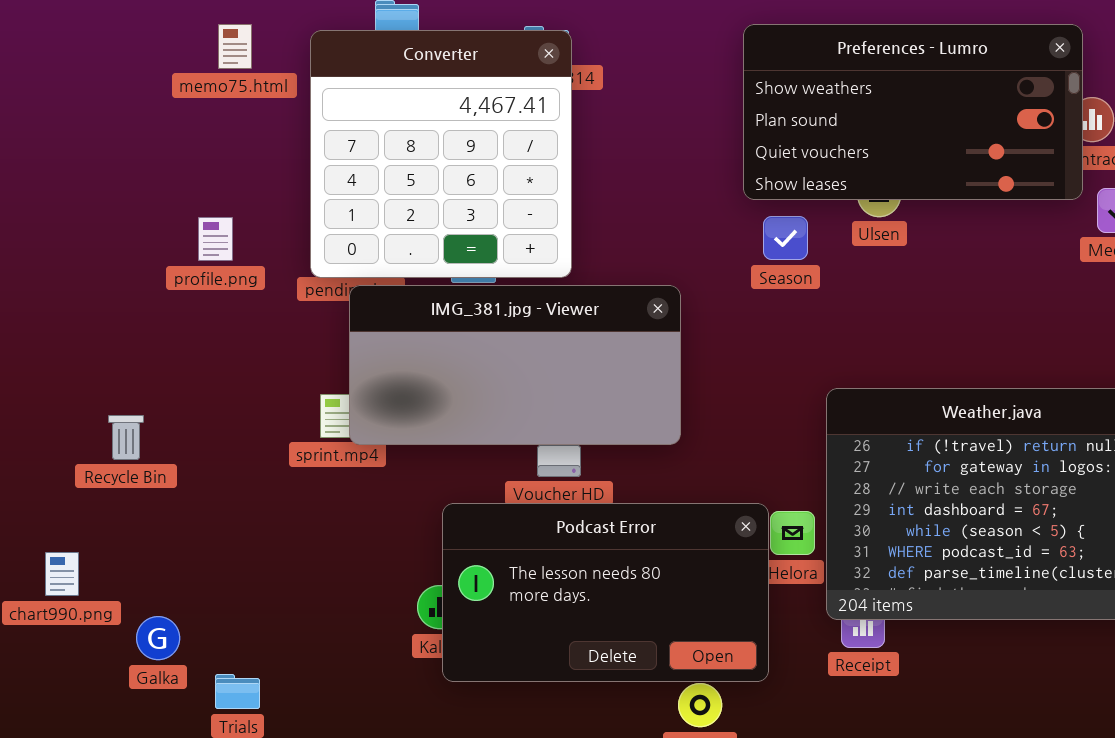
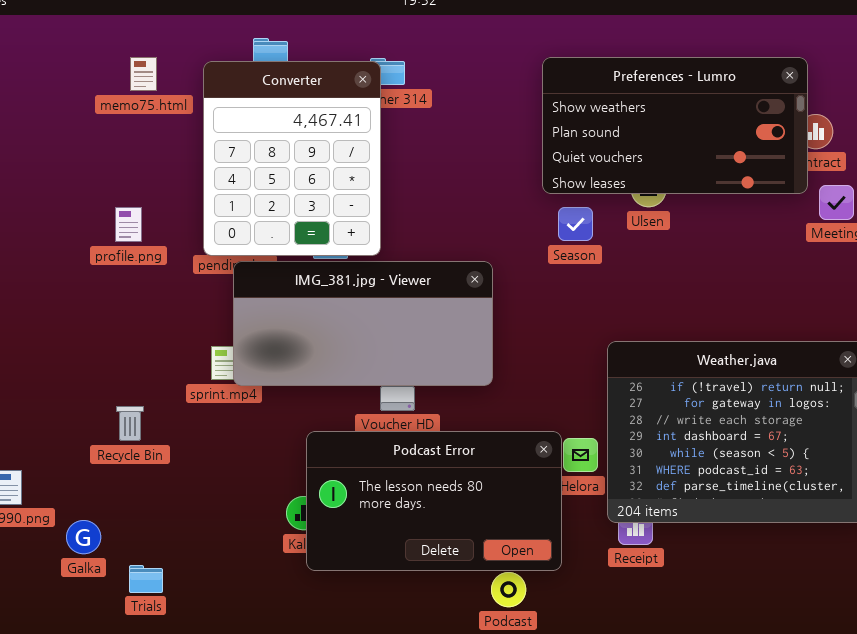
Converter: [310,30,572,278] -> [203,61,381,256], resized
Recycle Bin: [108,415,144,460] -> [116,406,144,441], moved

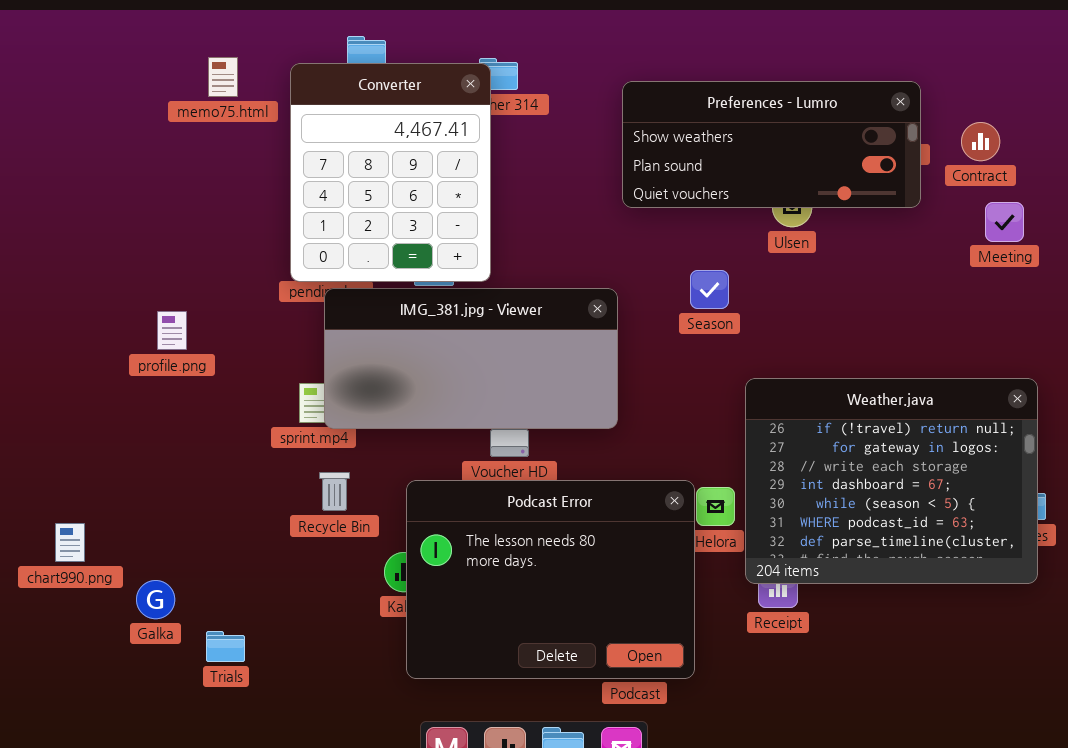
Preferences - Lumro: [542,57,808,194] -> [622,81,921,208], moved, resized
Season: [558,207,593,241] -> [690,270,729,309], moved
profile.png: [115,207,142,242] -> [157,311,187,350], moved
Recycle Bin: [116,406,144,441] -> [319,472,350,511], moved
Podcast Error: [306,431,562,571] -> [406,480,695,679], resized

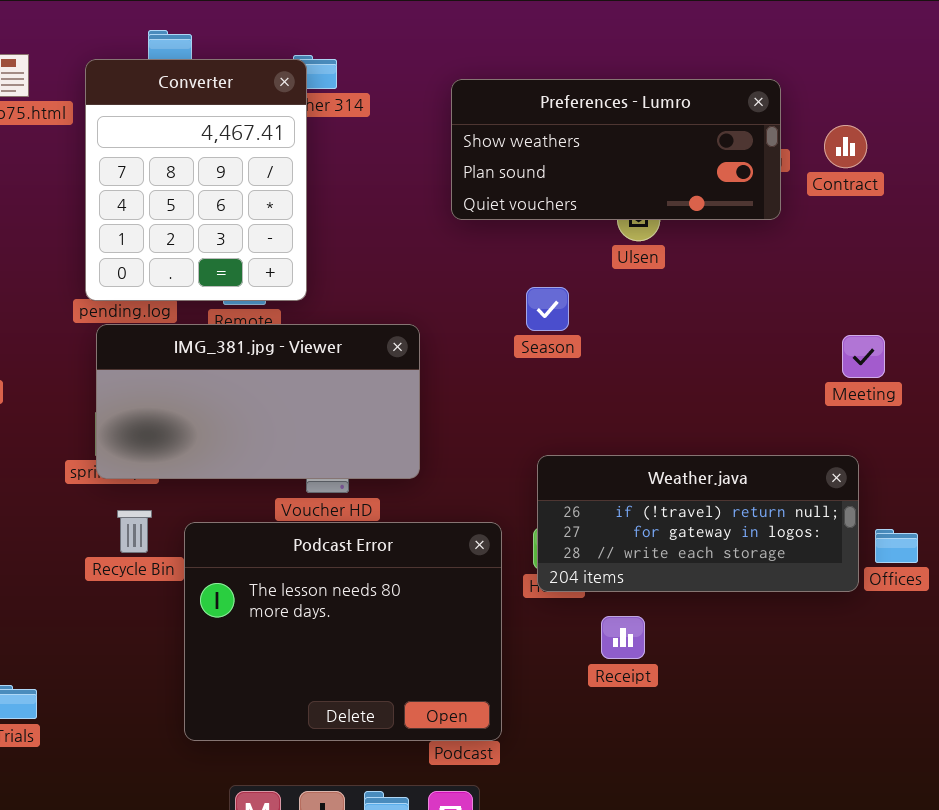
Meeting: [985,202,1024,242] -> [842,335,885,378], moved
IMG_381.jpg - Viewer: [324,288,618,429] -> [96,324,420,479], moved
Weather.java: [745,378,1038,584] -> [537,455,859,592], moved, resized
Podcast Error: [406,480,695,679] -> [184,522,502,741], moved

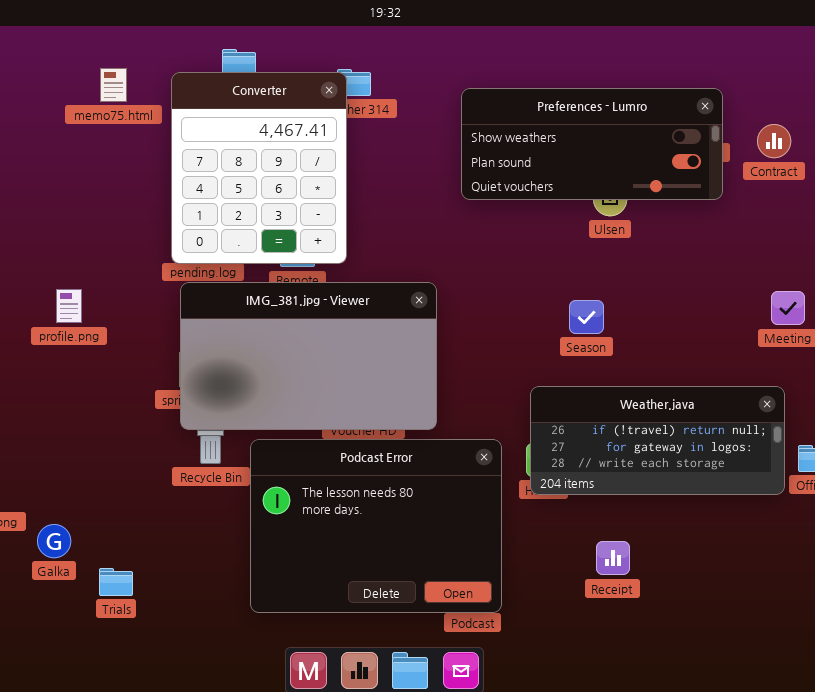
Season: [526,287,569,331] -> [569,300,604,334], moved
IMG_381.jpg - Viewer: [96,324,420,479] -> [180,282,437,430], resized
Receipt: [601,616,645,659] -> [596,541,630,575], moved

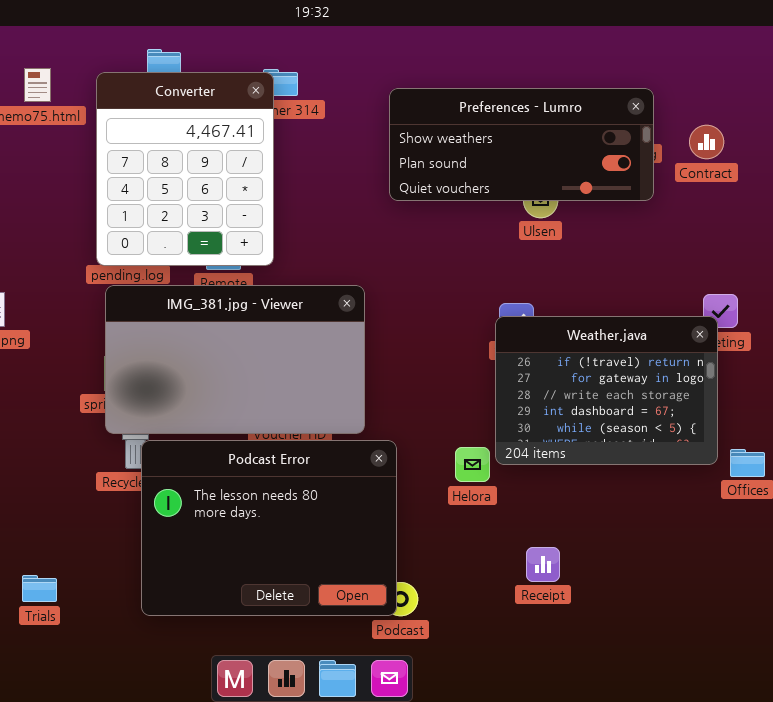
Weather.java: [530,386,785,495] -> [495,316,718,465], moved, resized
Podcast Error: [250,439,502,613] -> [141,440,397,616], moved

